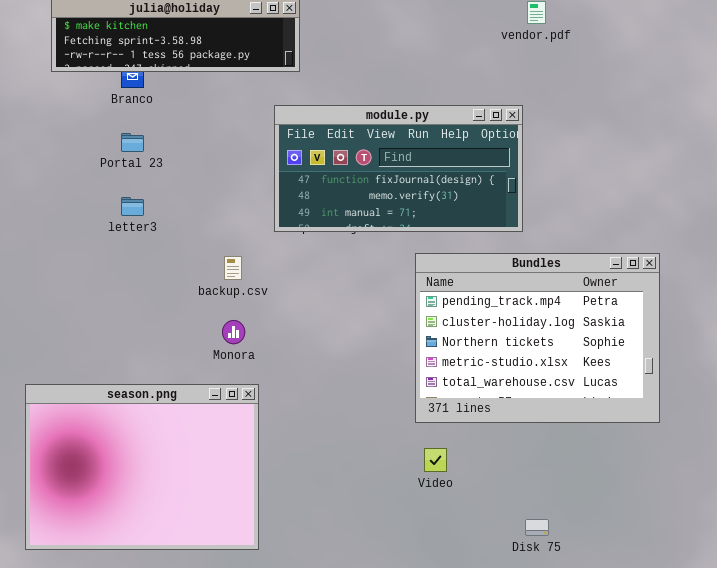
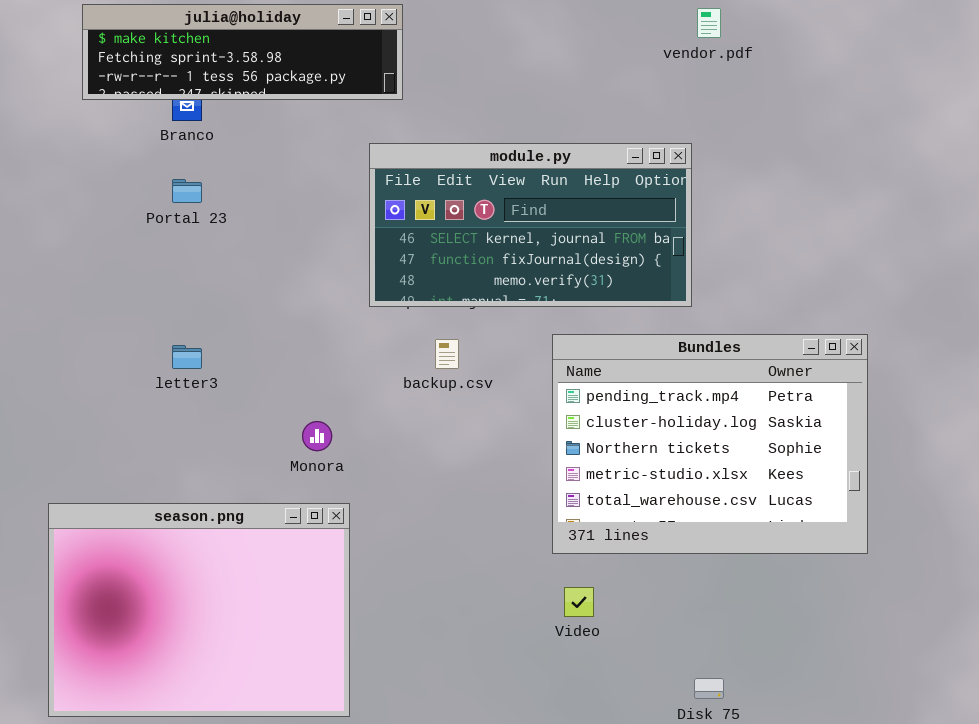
module.py: [274,105,523,232] -> [369,143,692,307], scrolled up 1 row
letter3: [121,197,144,216] -> [172,345,202,369], moved
backup.csv: [224,256,242,280] -> [435,339,459,369], moved

